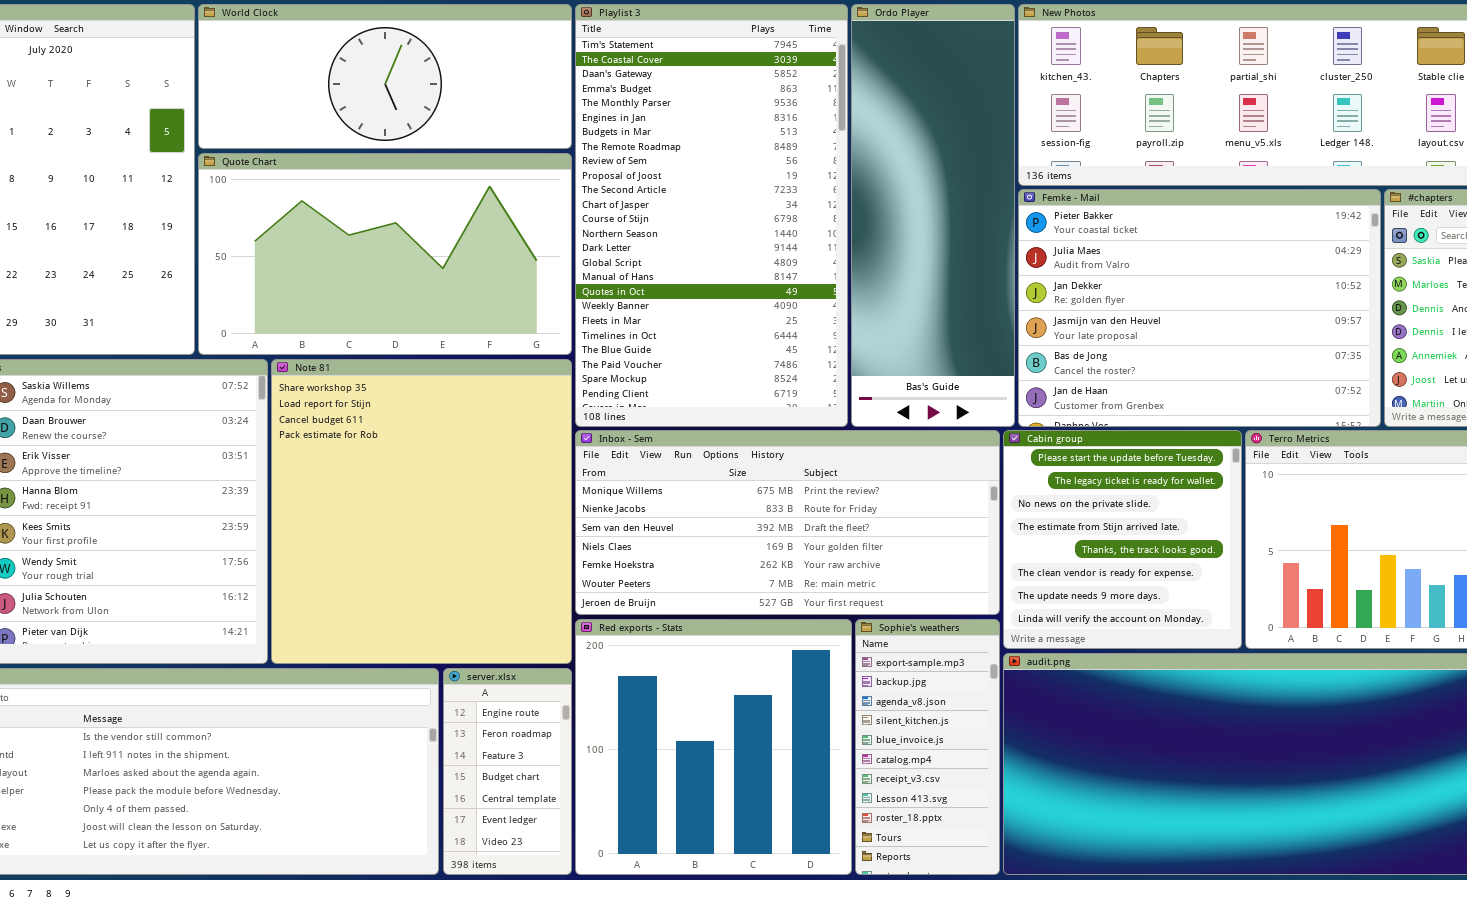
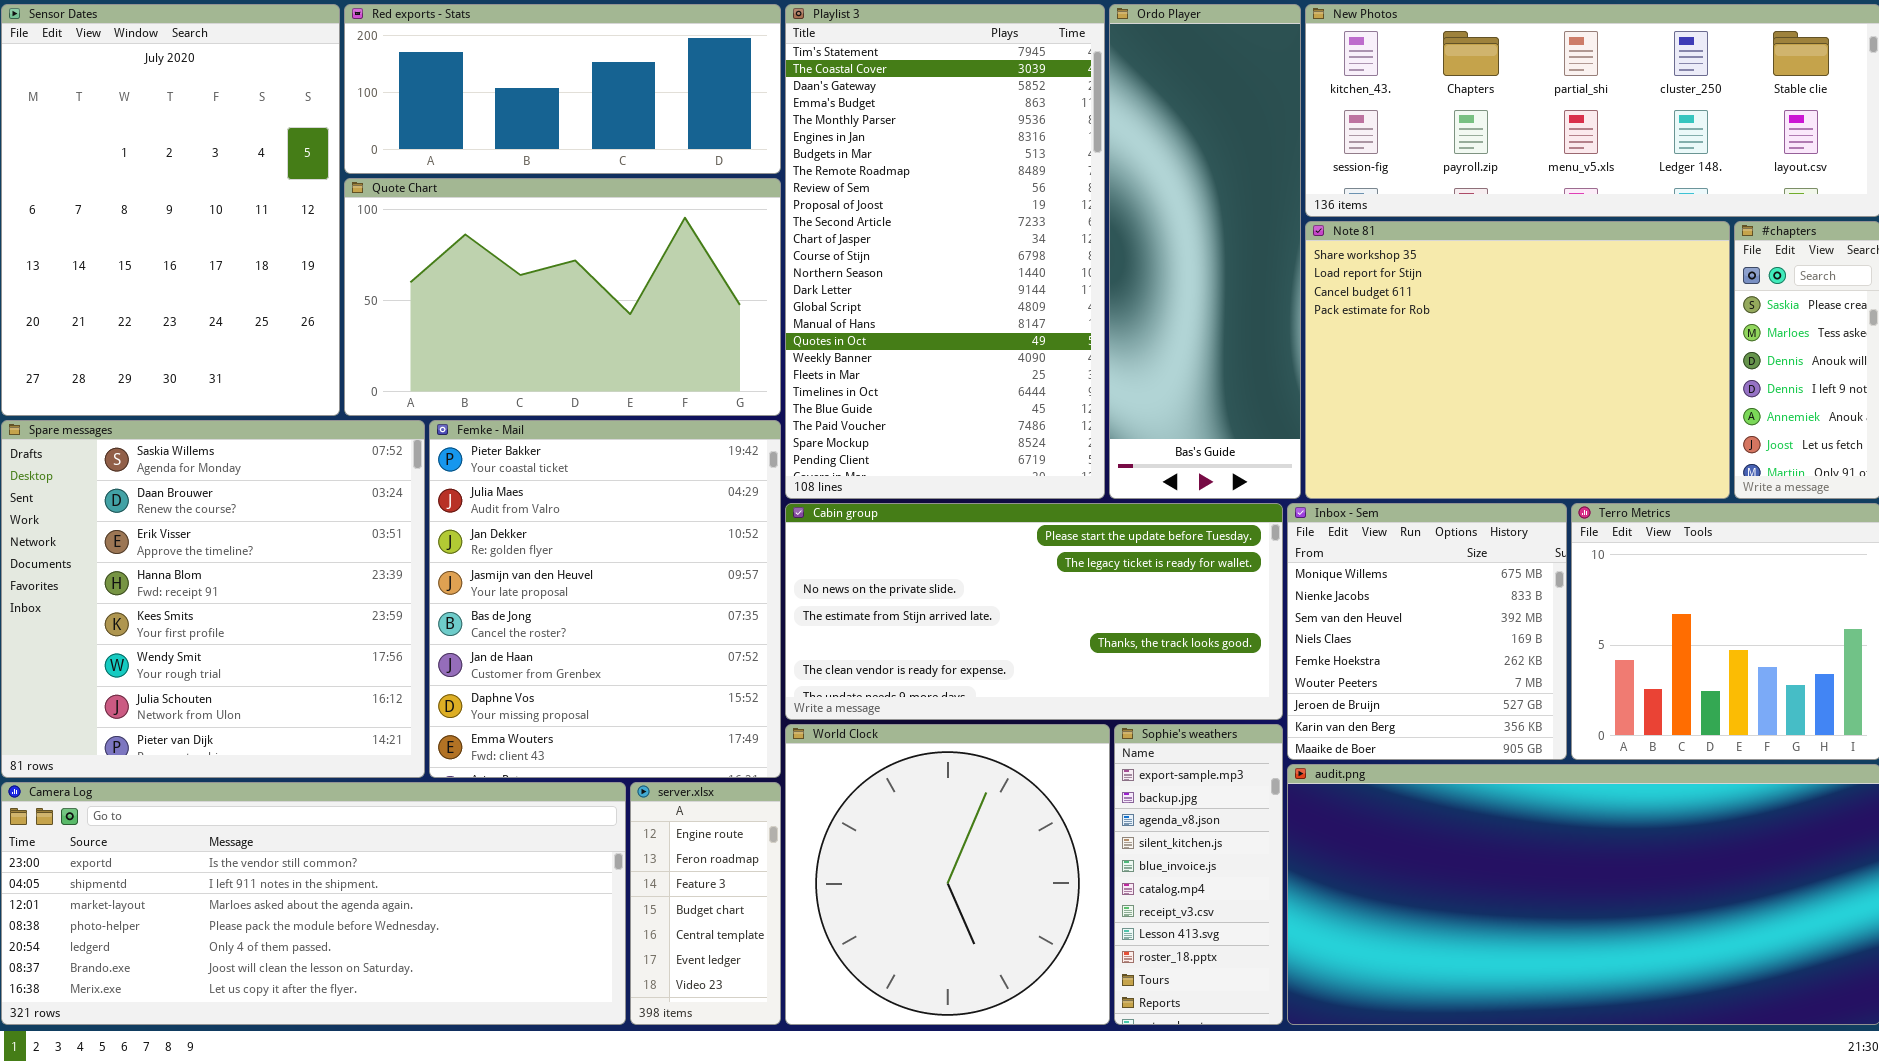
World Clock: [198,4,572,149] -> [785,724,1110,1025], moved, resized
Femke - Mail: [1018,189,1381,427] -> [429,420,781,778], moved, resized
Note 81: [271,359,572,664] -> [1305,221,1730,499], moved, resized
Inbox - Sem: [575,430,1000,615] -> [1287,503,1567,760], moved, resized
Cabin group: [1003,430,1242,649] -> [785,503,1283,720], moved, resized
Red exports - Stats: [575,619,852,875] -> [344,4,781,174], moved, resized

